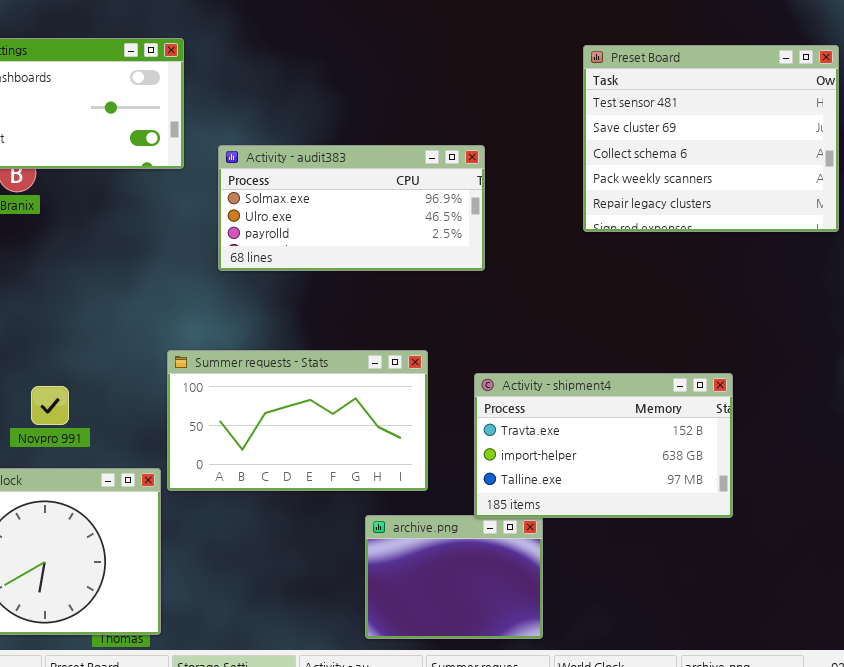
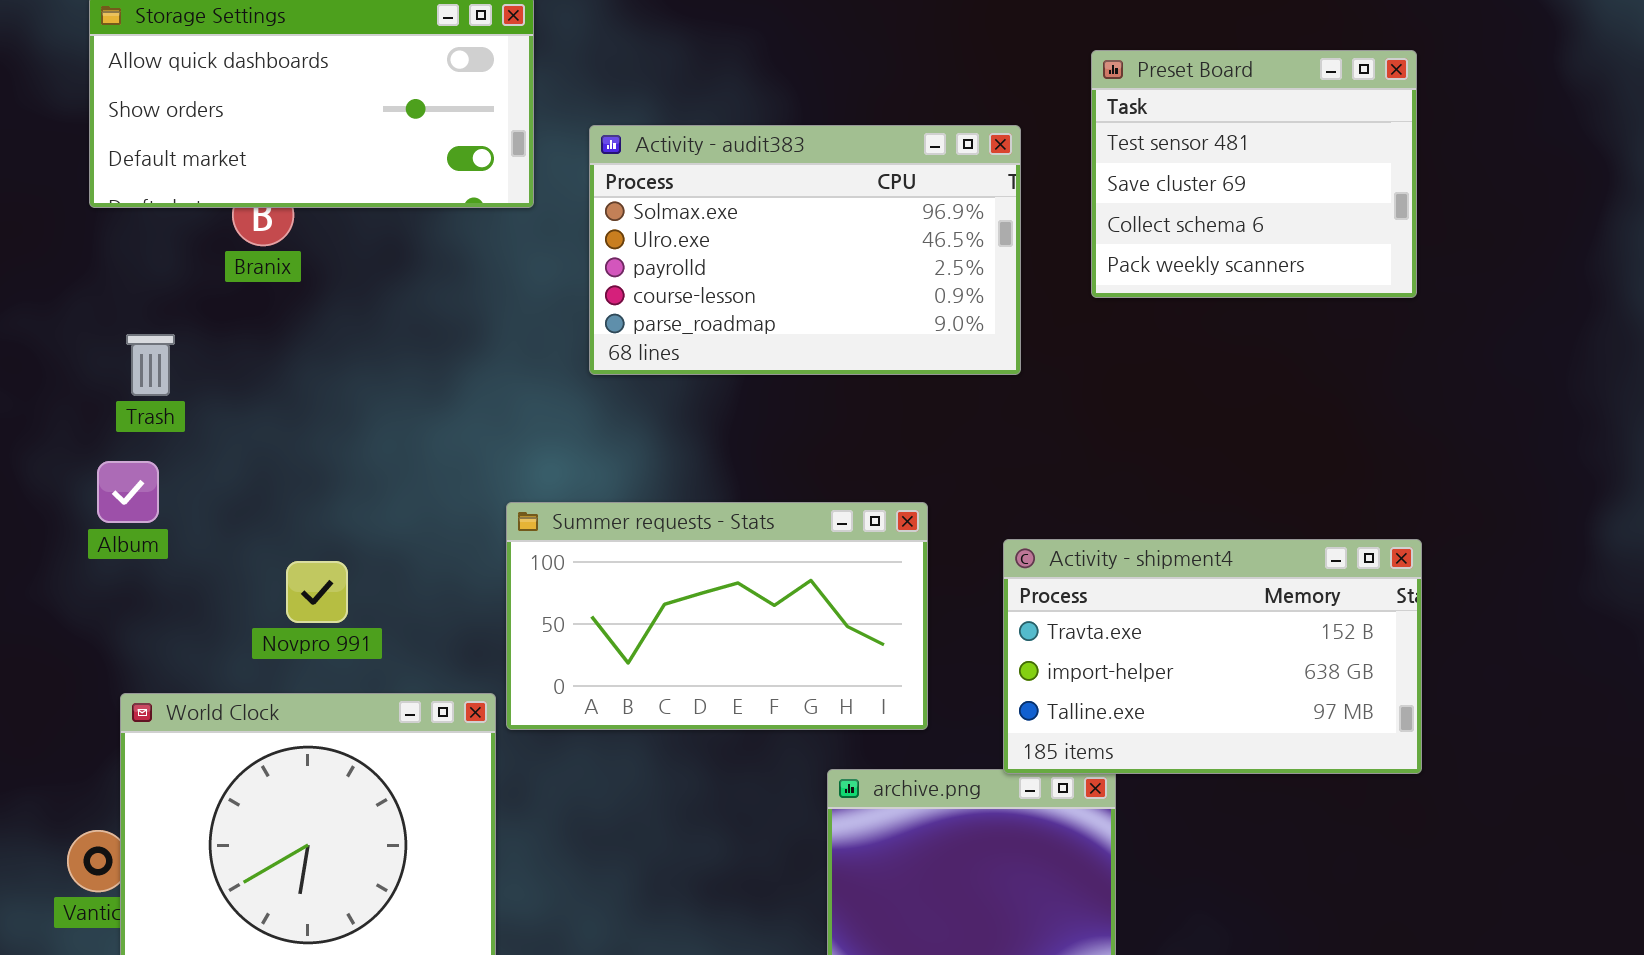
Preset Board: [583,45,839,232] -> [1091,50,1417,298], moved, resized
Activity - audit383: [218,145,485,271] -> [589,125,1021,375], resized

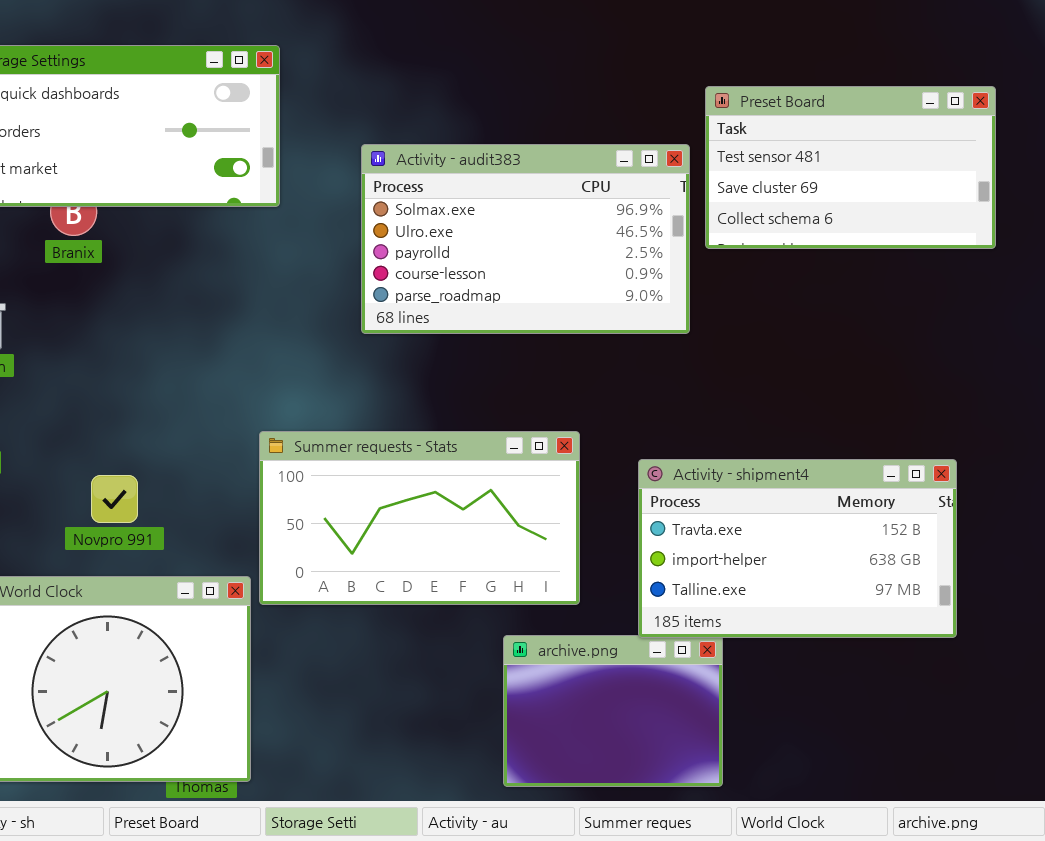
Preset Board: [1091,50,1417,298] -> [705,86,996,249], resized
Activity - audit383: [589,125,1021,375] -> [361,144,690,334], moved

